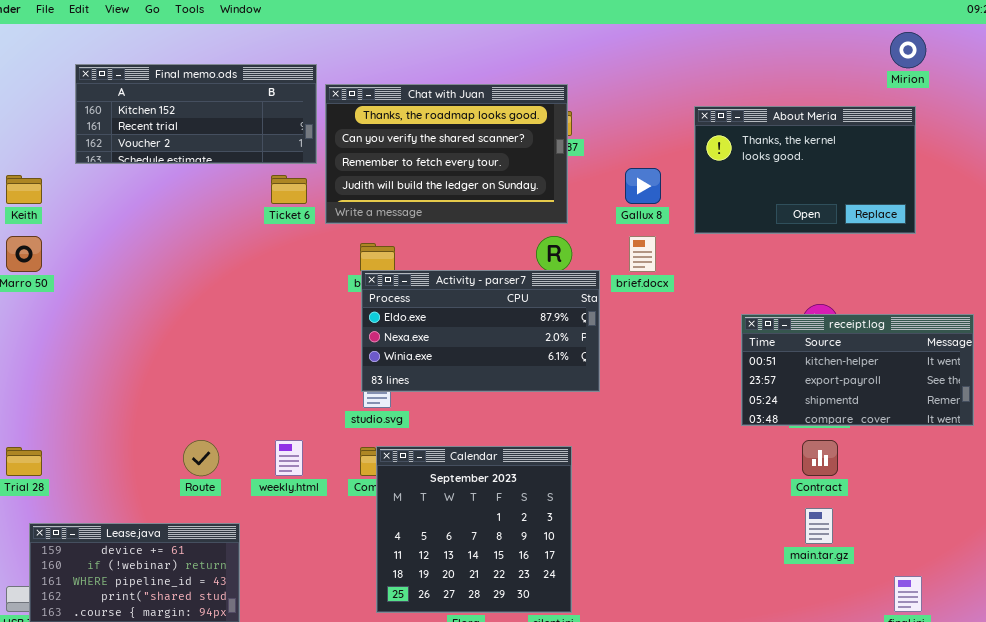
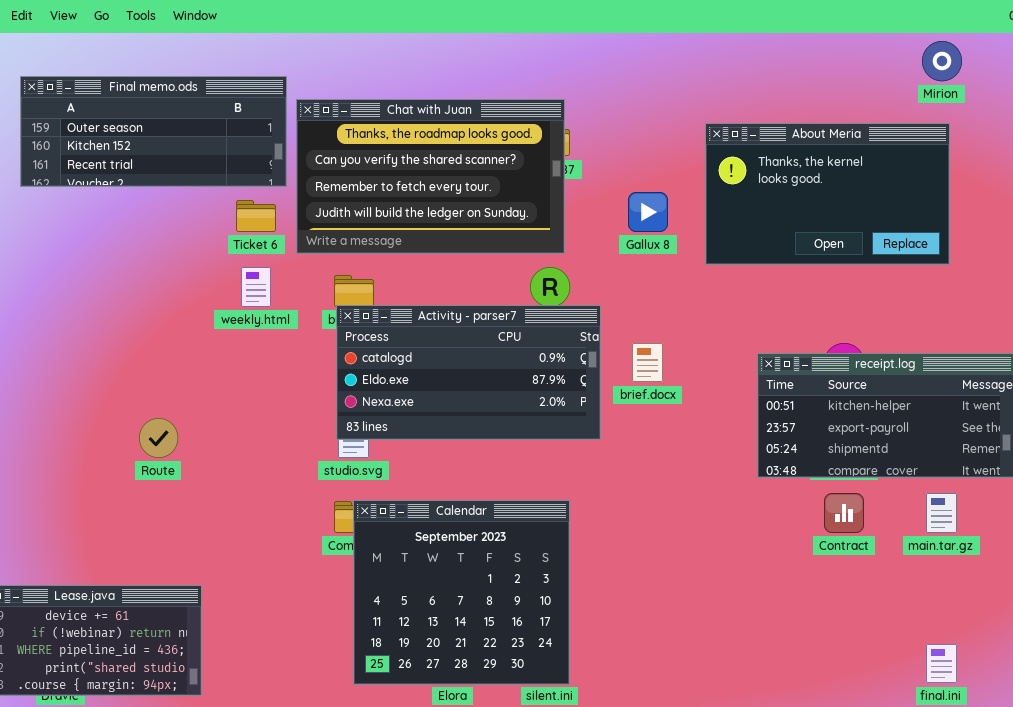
Final memo.ods: [75,64,317,164] -> [20,76,287,187], scrolled up 1 row
brief.docx: [629,236,656,272] -> [632,343,663,382], moved
Activity - parser7: [361,270,600,392] -> [336,305,601,440], scrolled up 1 row
Route: [183,440,219,476] -> [139,418,178,458], moved
weekly.html: [275,440,303,476] -> [241,267,271,307], moved
main.tar.gz: [805,508,833,544] -> [926,493,957,533], moved

